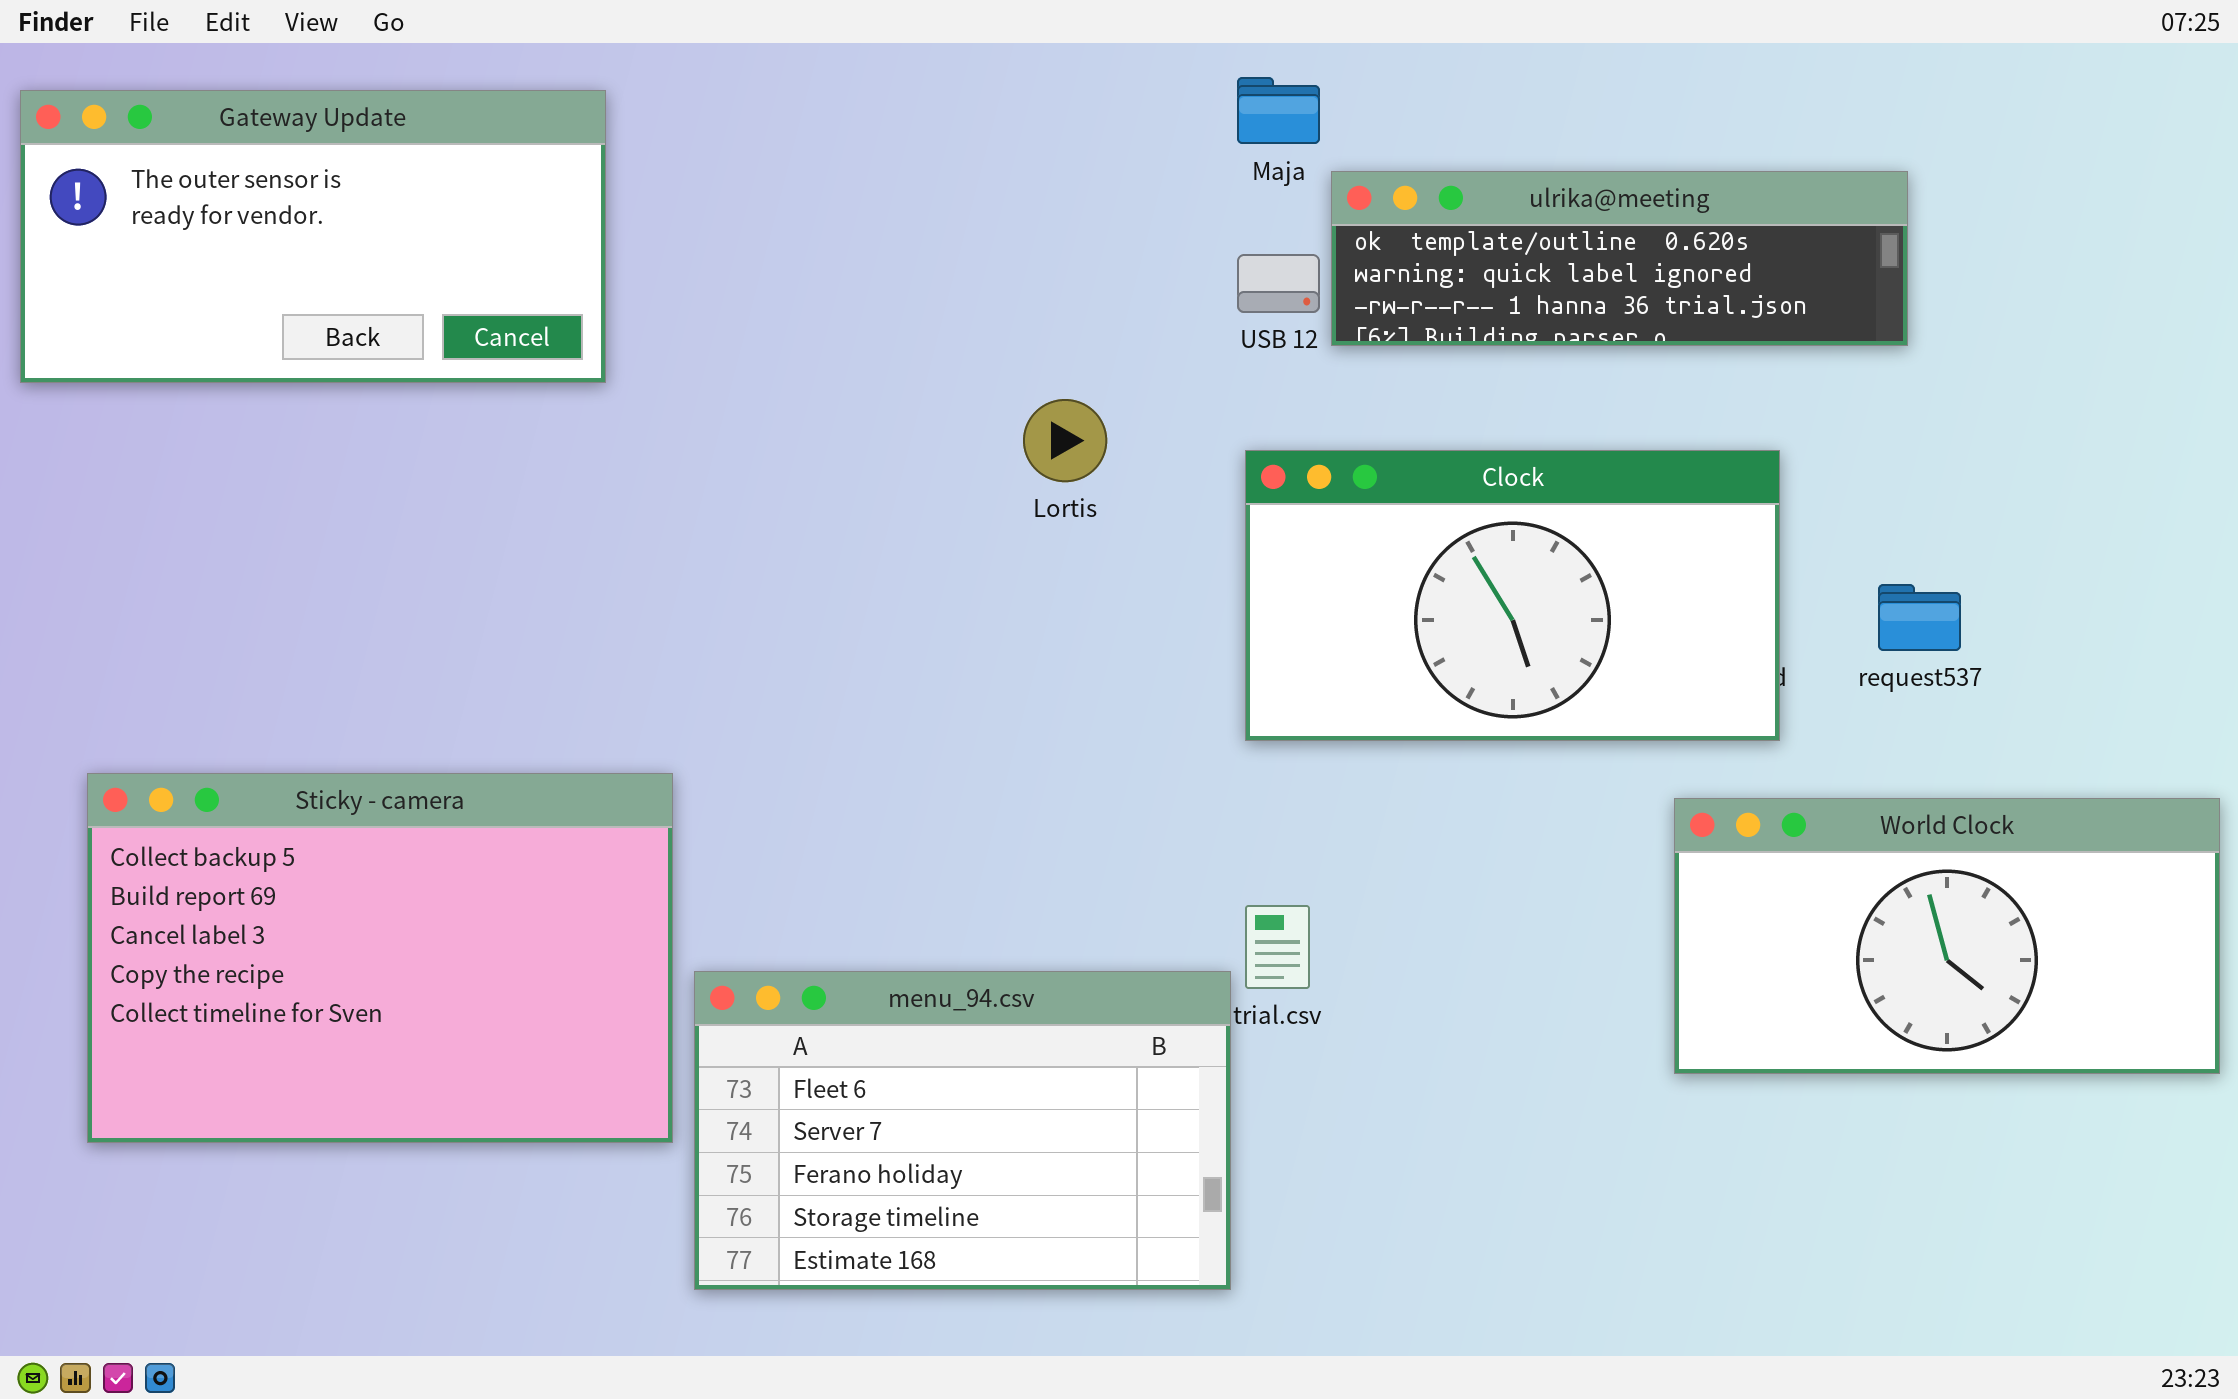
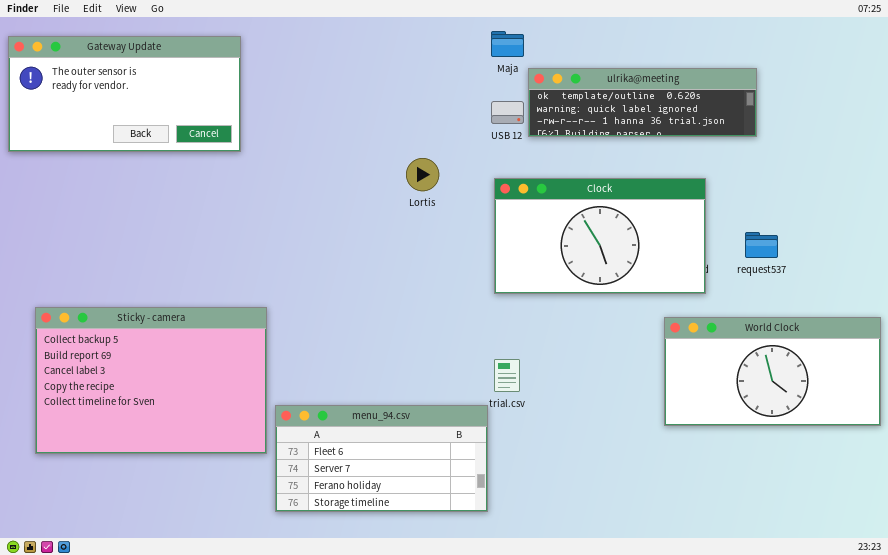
menu_94.csv: [694,971,1231,1290] -> [275,405,488,512], resized

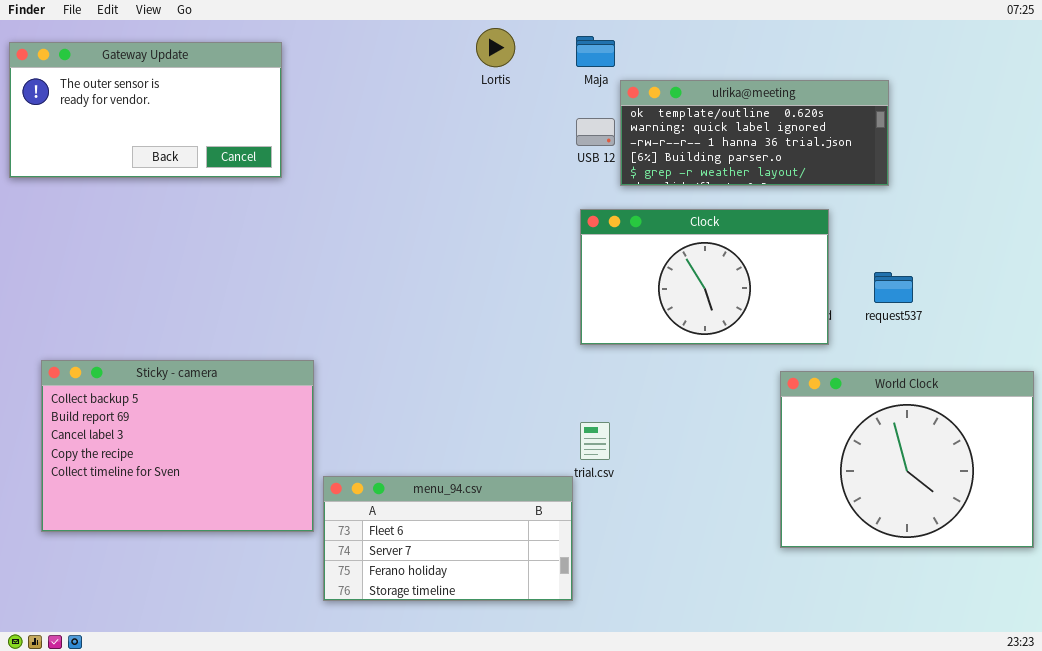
ulrika@meeting: [528,68,757,137] -> [620,80,889,186], resized
Lortis: [406,158,439,191] -> [476,28,515,67], moved
World Clock: [664,317,881,426] -> [780,371,1034,548], resized

